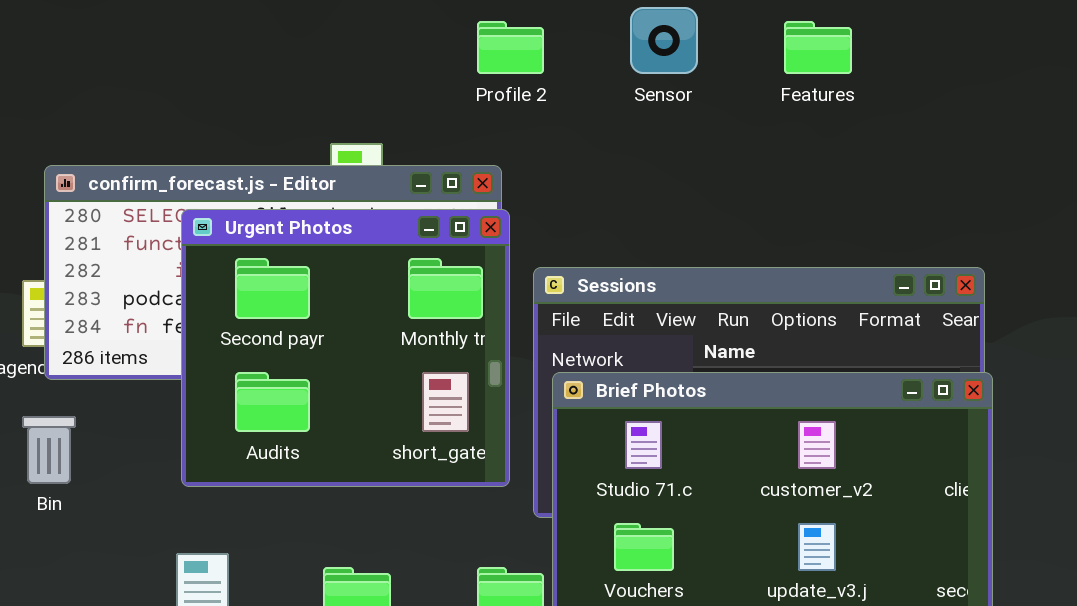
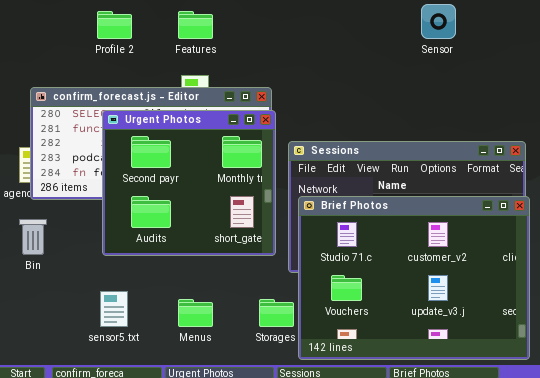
Sensor: [630,7,698,74] -> [421,4,456,39], moved
Profile 2: [477,21,544,74] -> [97,11,132,39], moved
Features: [784,21,852,74] -> [178,11,213,39], moved

